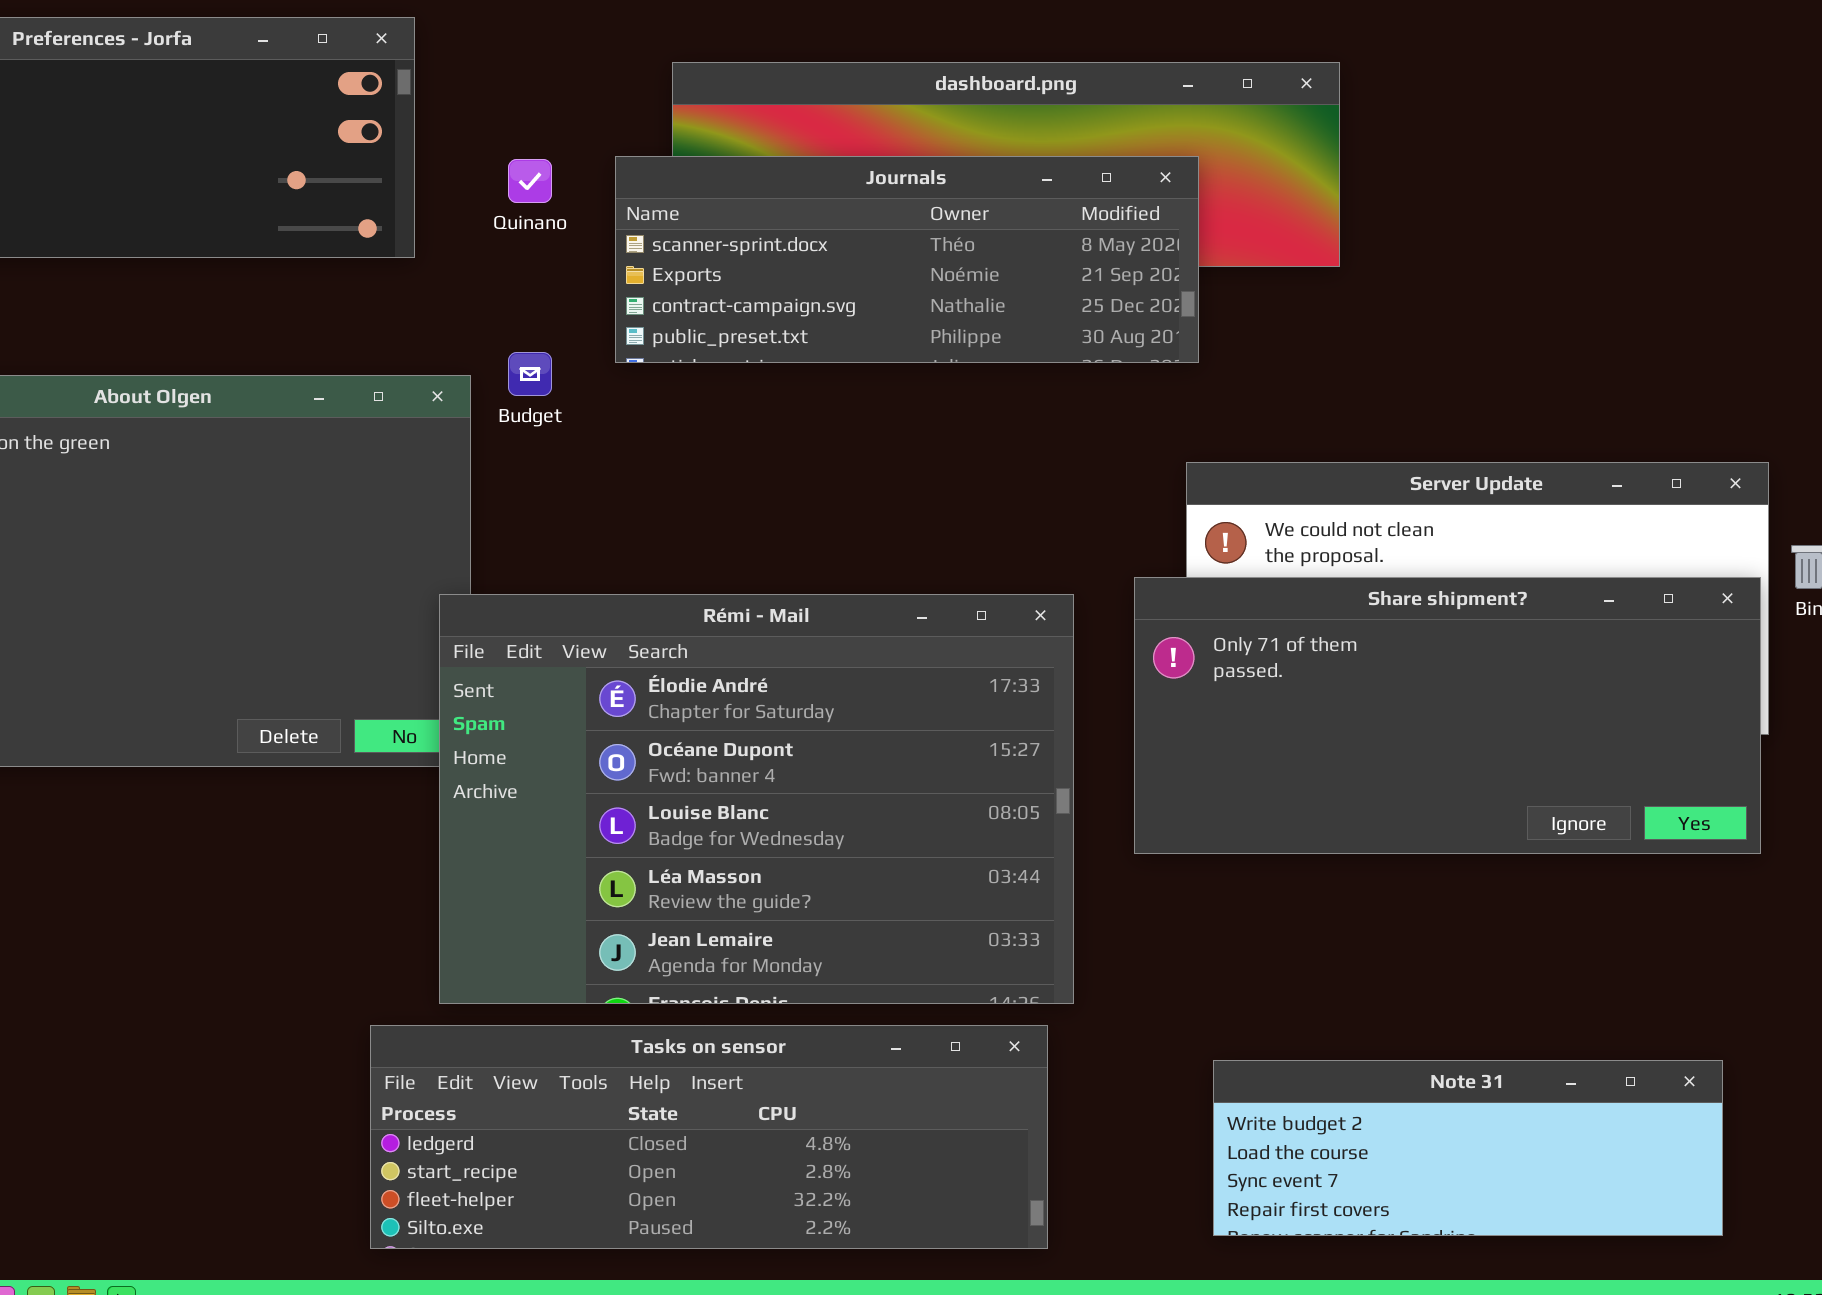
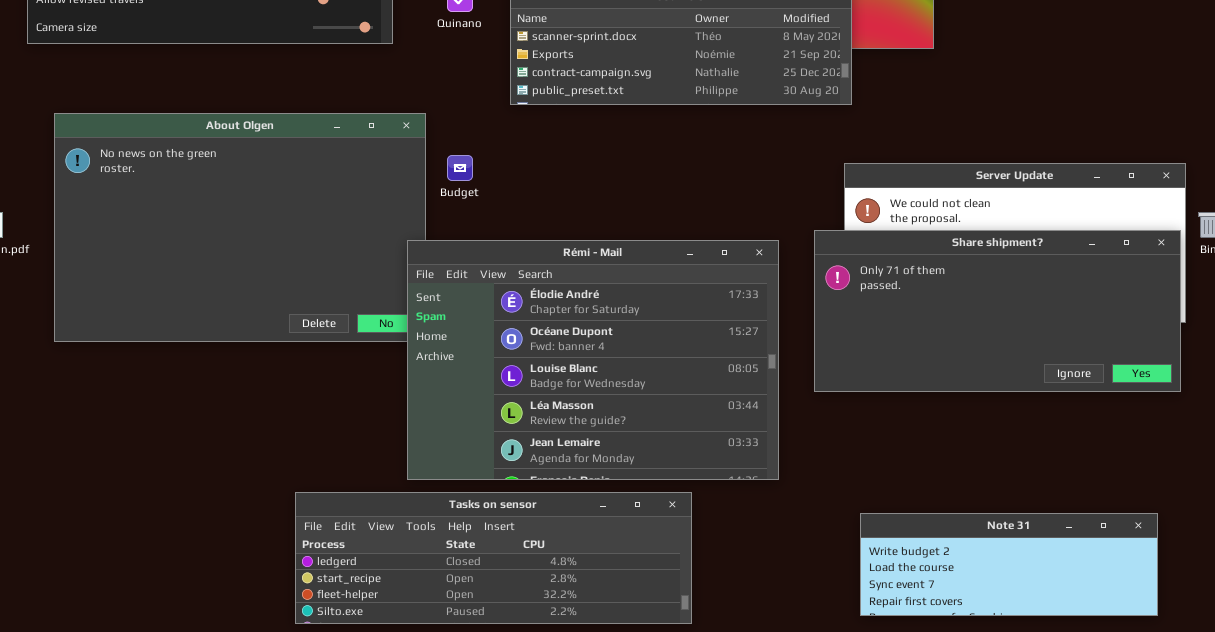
Budget: [508,352,552,396] -> [447,155,473,181], moved
Tasks on sensor: [370,1025,1048,1249] -> [295,492,692,624], moved

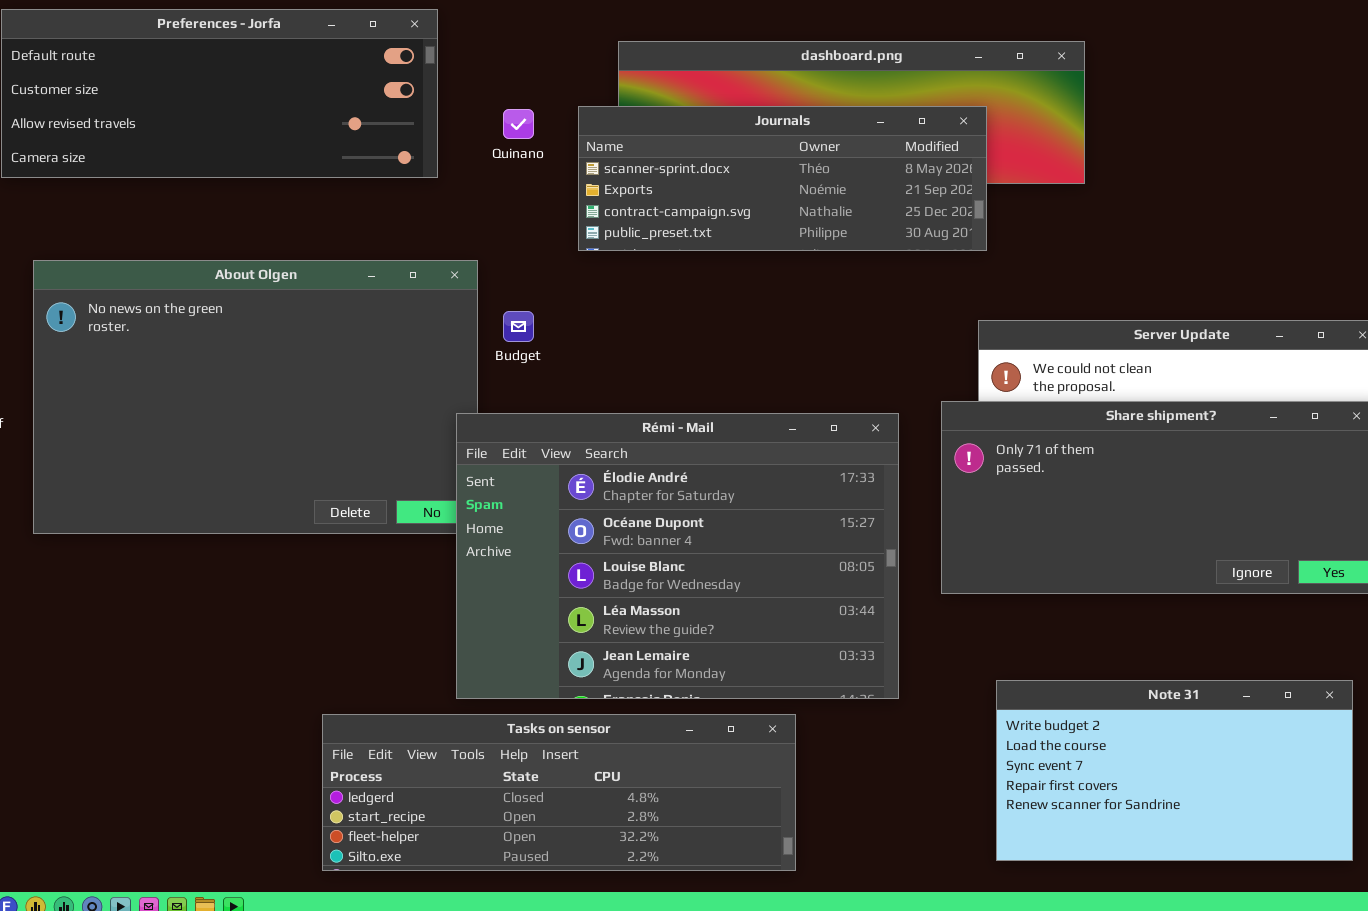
Note 31: [860,513,1158,616] -> [996,680,1353,861], resized

